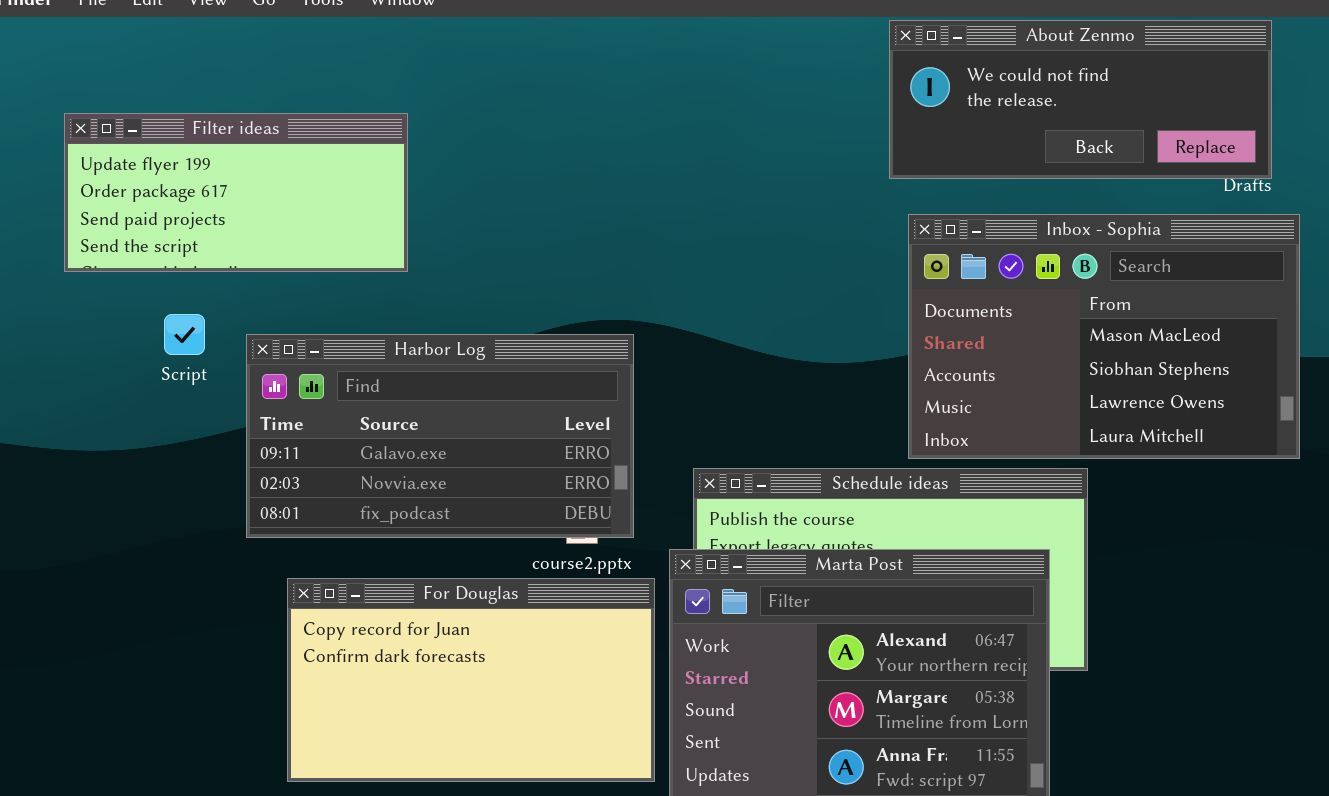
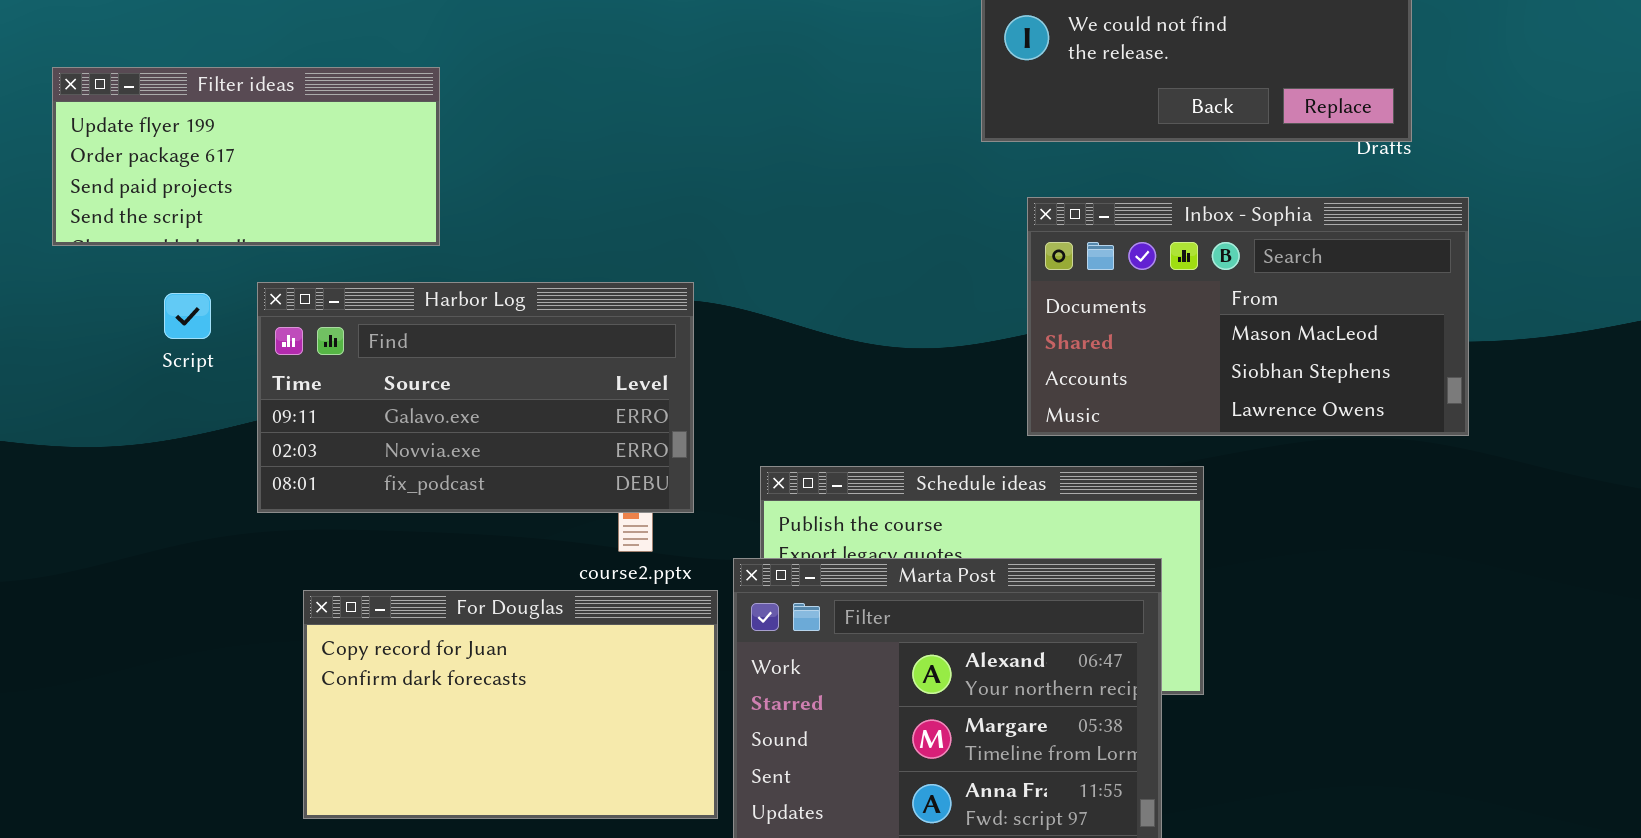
Inbox - Sophia: [908,214,1300,459] -> [1027,197,1469,436], moved, resized
Harbor Log: [246,334,634,538] -> [257,282,694,513], moved

